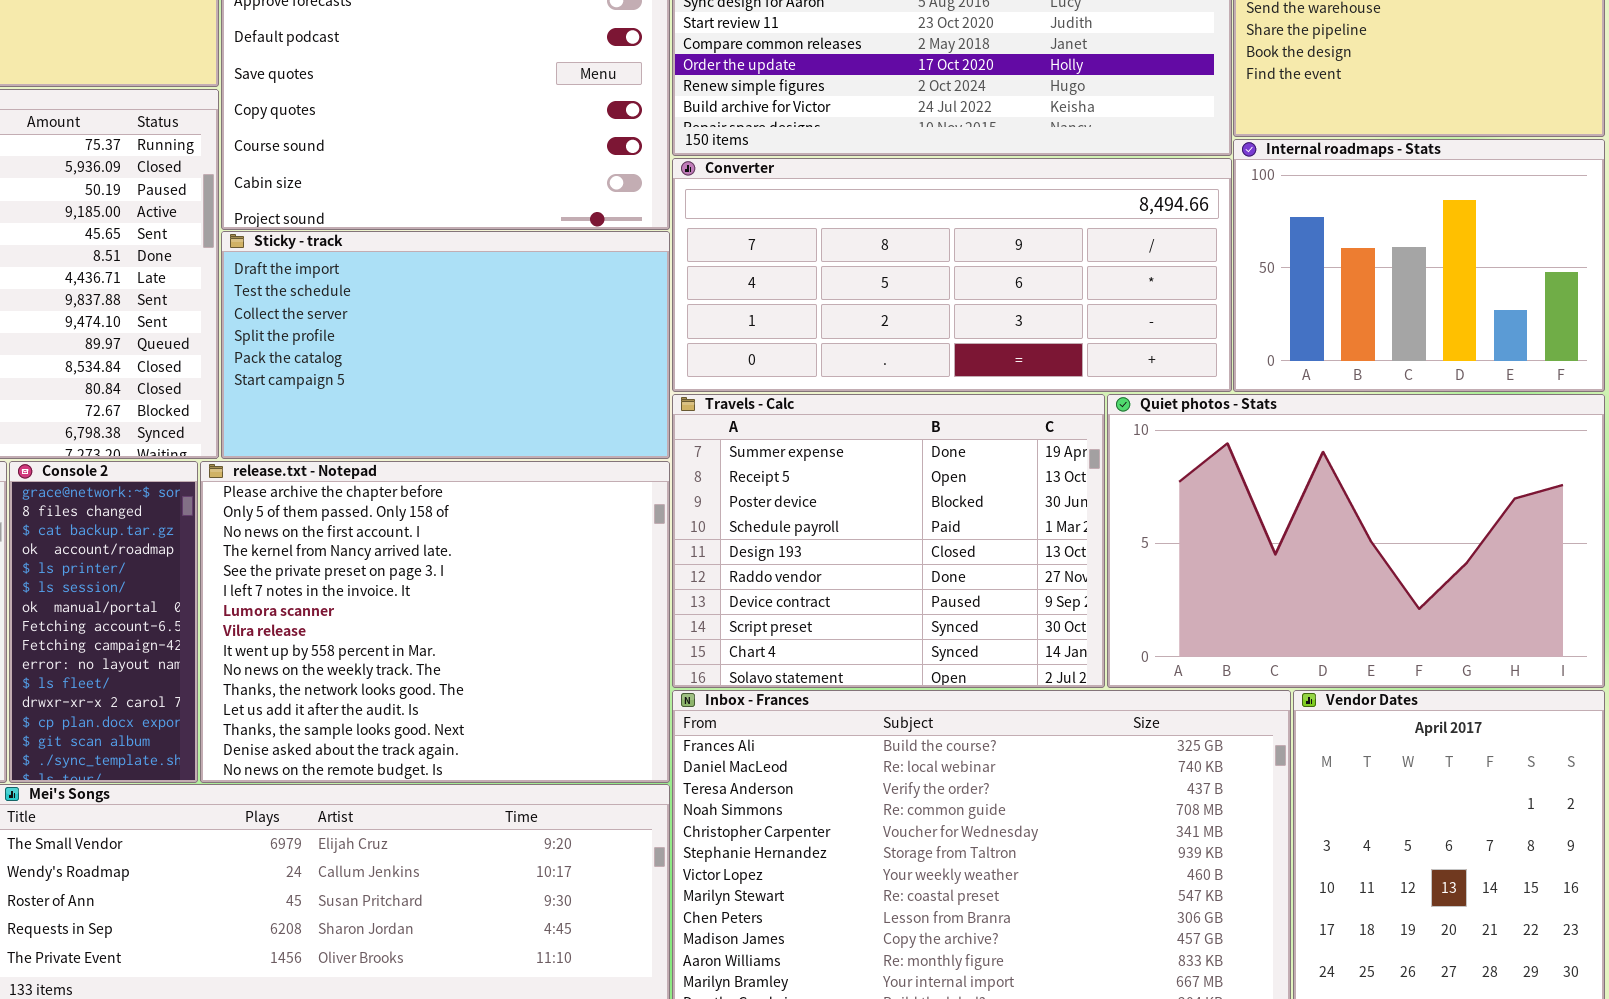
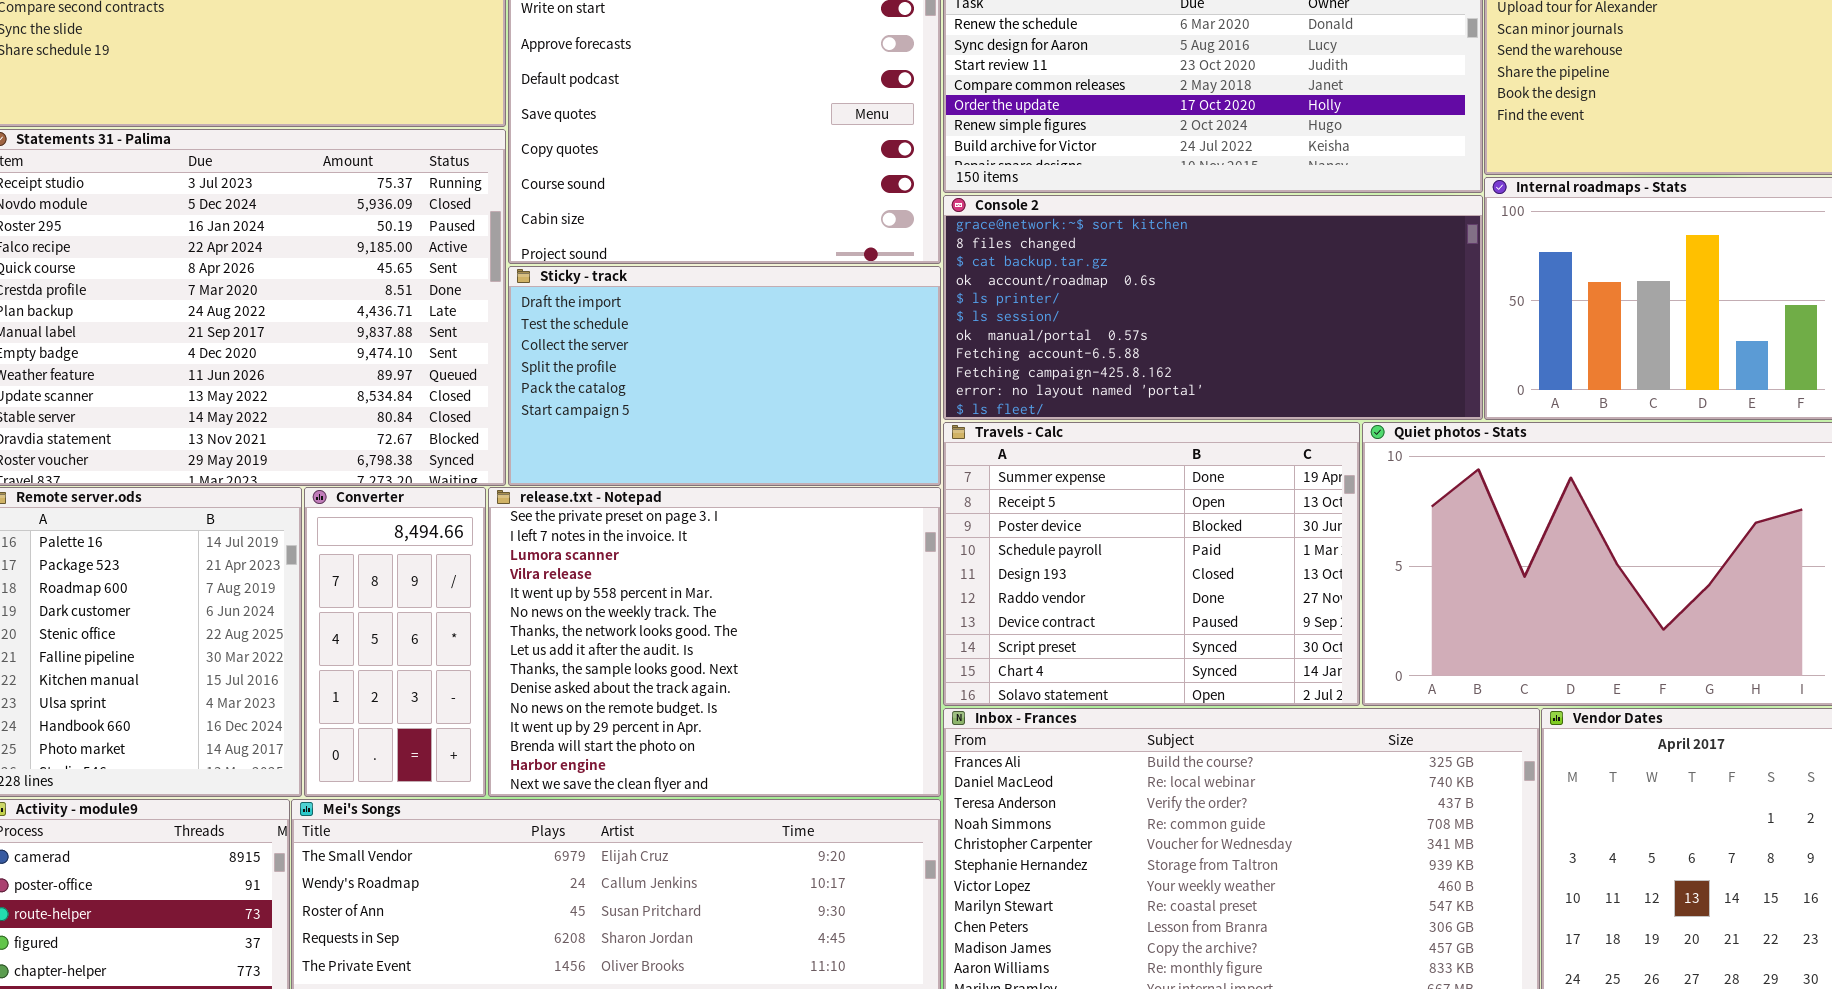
Converter: [672,158,1232,392] -> [304,487,486,797], moved, resized
Console 2: [9,461,198,783] -> [943,195,1483,420], moved, resized
release.txt - Notepad: [200,461,670,783] -> [488,487,941,797], scrolled down 4 rows

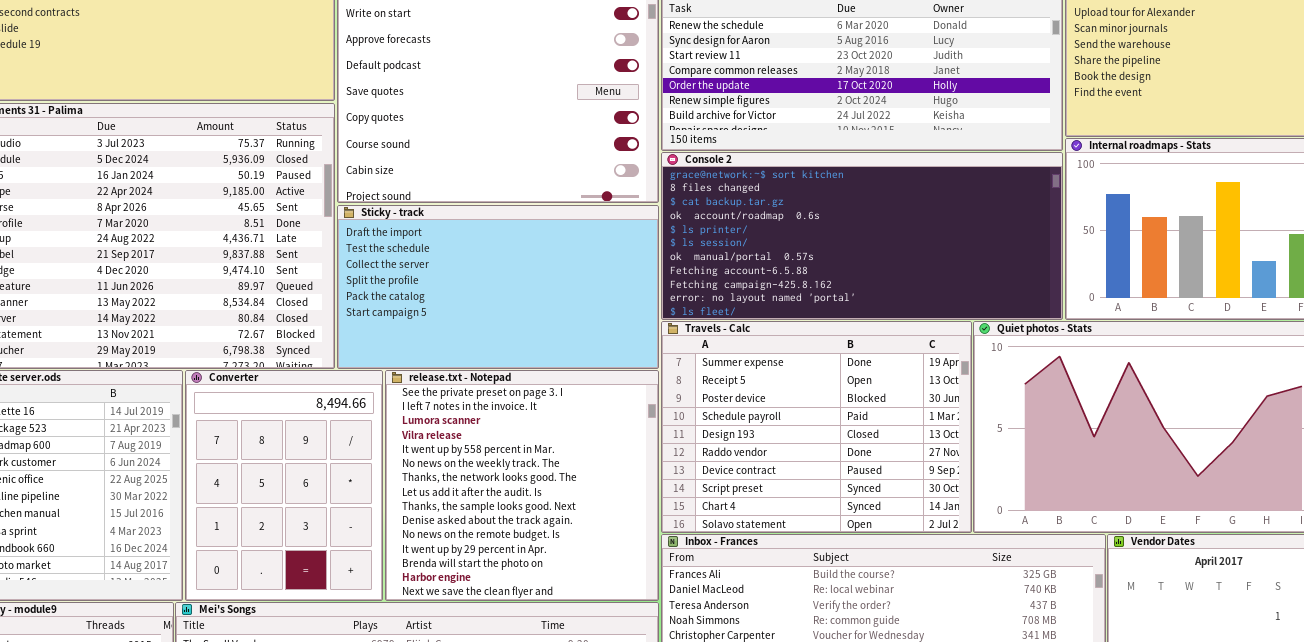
Converter: [304,487,486,797] -> [185,370,383,601], resized
release.txt - Notepad: [488,487,941,797] -> [385,370,659,601], resized

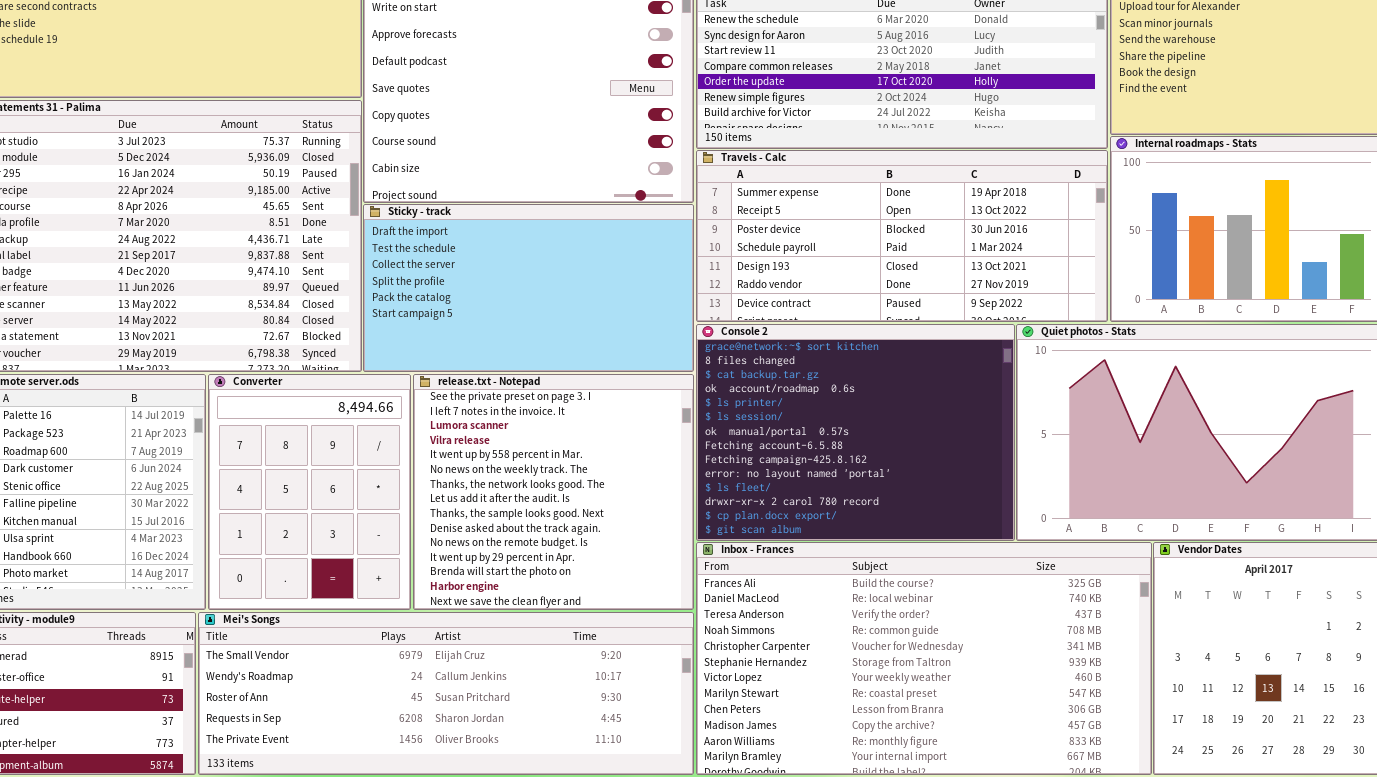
Console 2: [661,152,1063,320] -> [696,324,1015,541], moved, resized
Travels - Calc: [661,321,972,533] -> [696,150,1108,322], moved, resized

